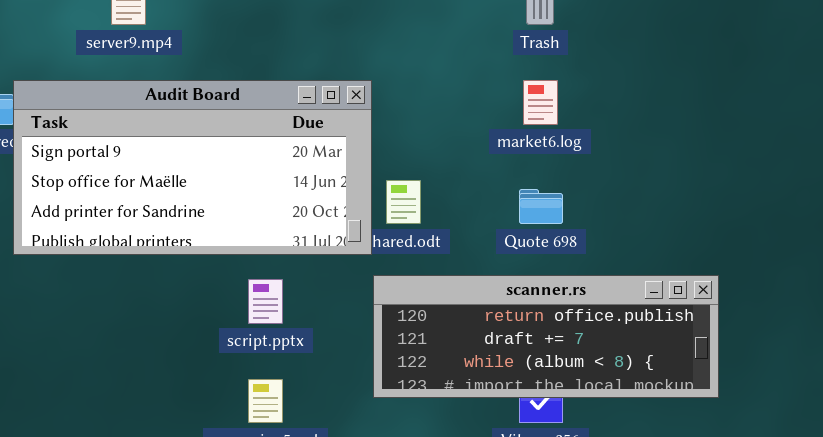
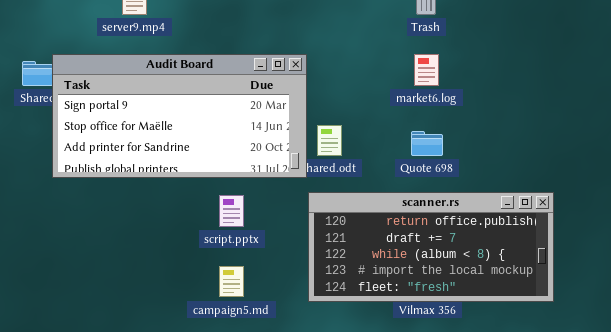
scanner.rs: [373,275,719,398] -> [308,192,554,302], resized

